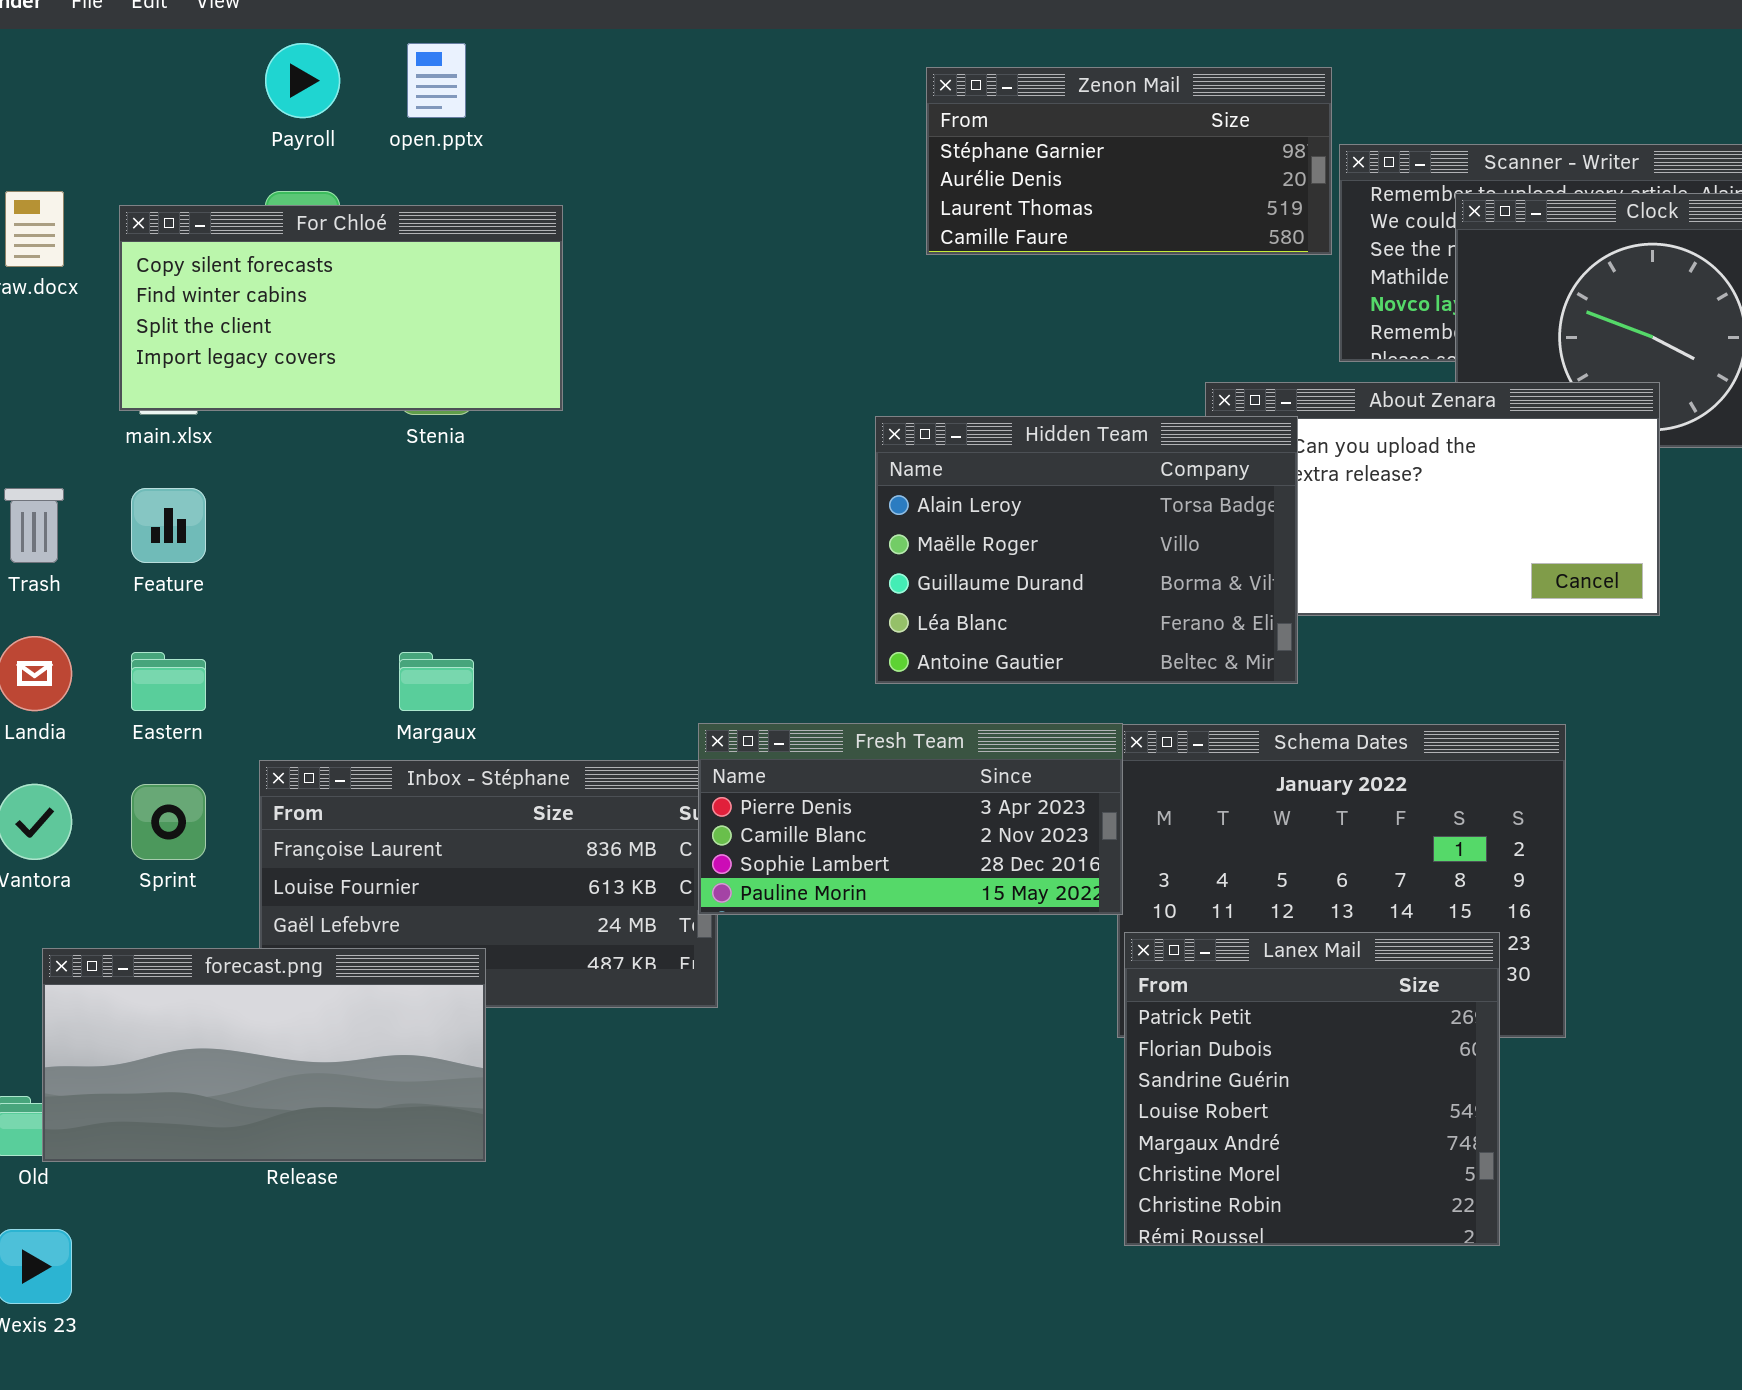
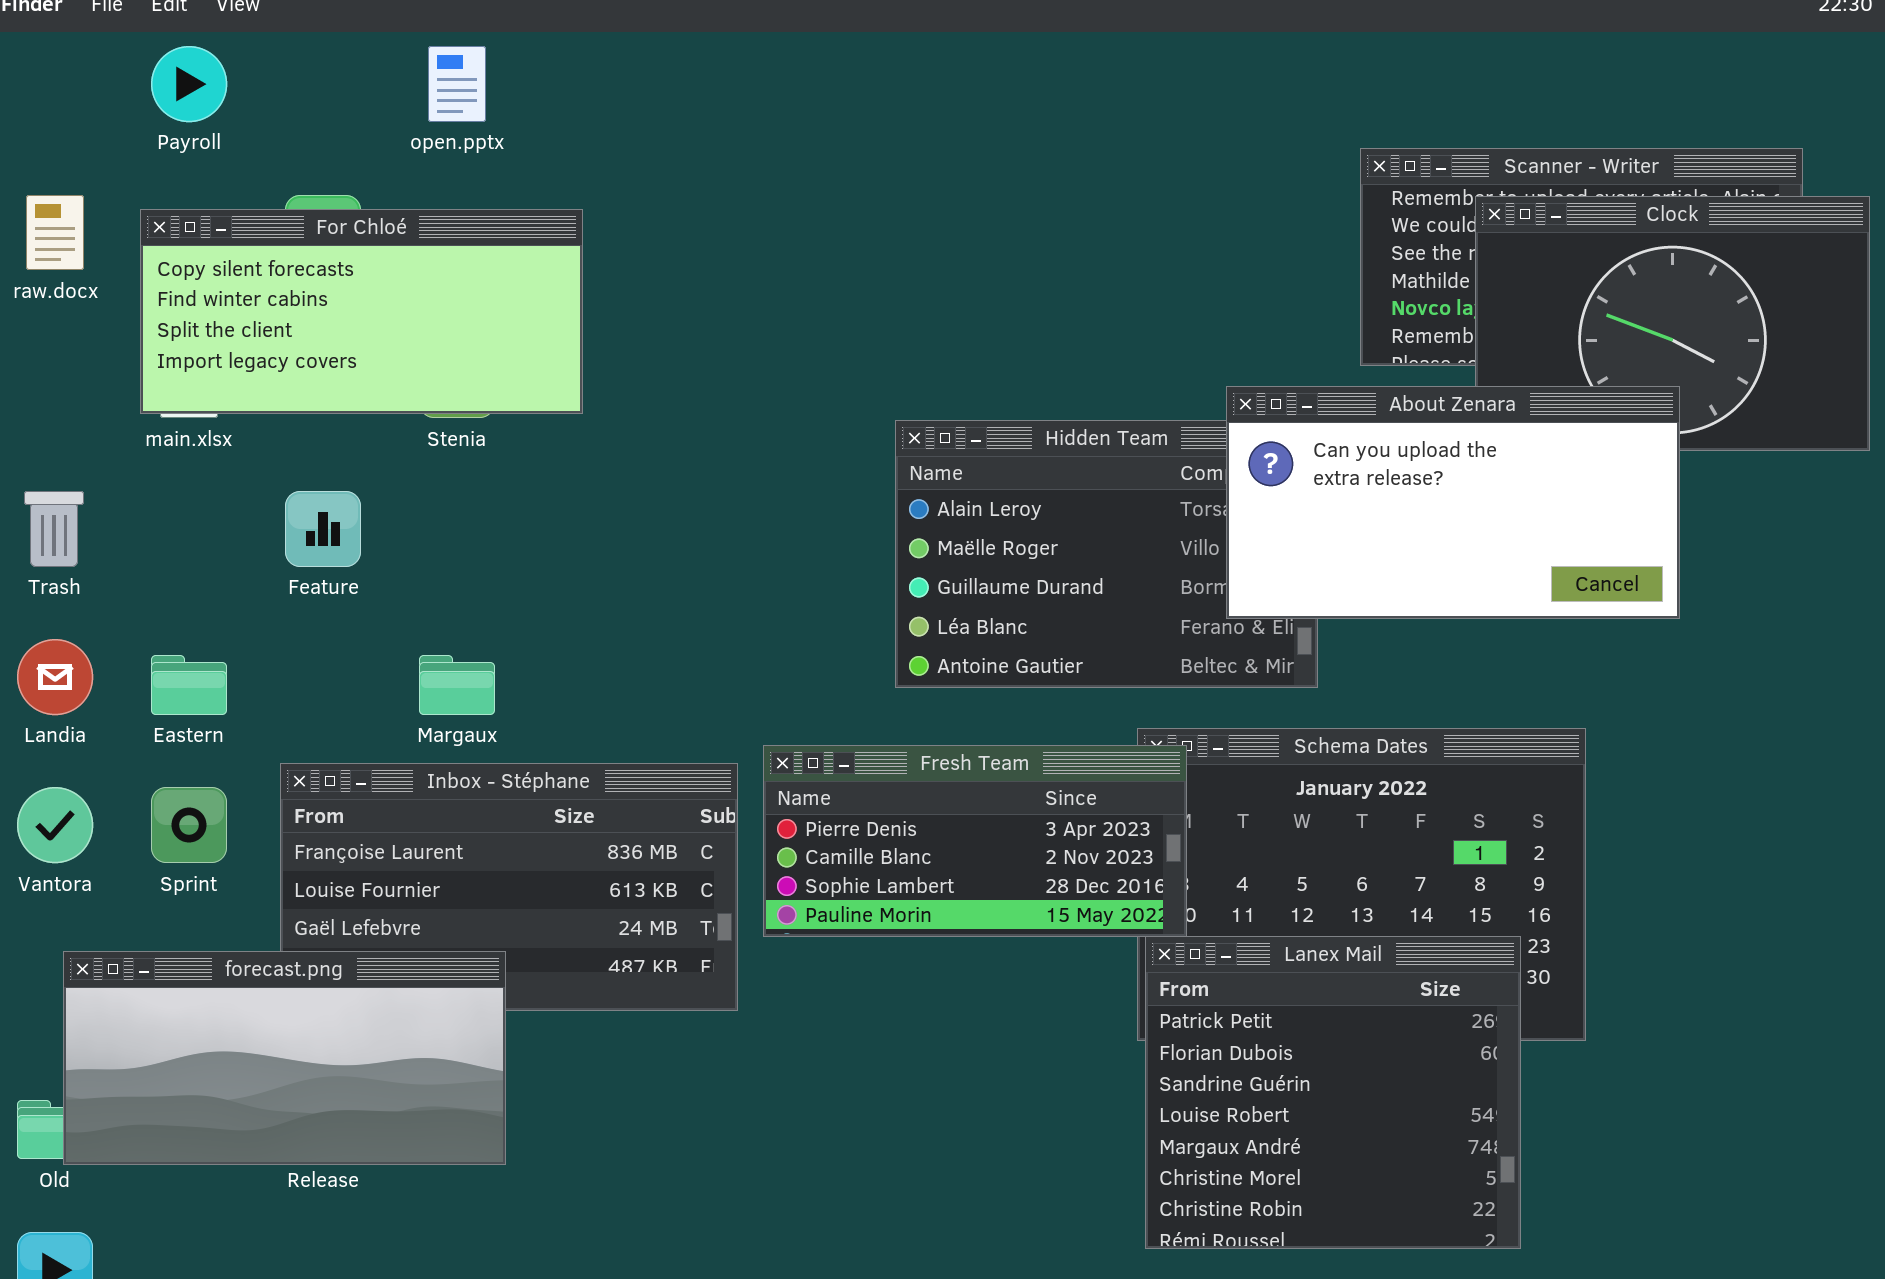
Payroll: [265,43,340,118] -> [151,46,227,122], moved
Zenon Mail: [926,67,1332,255] -> none, closed
About Zenara: [1205,382,1660,616] -> [1226,386,1680,619], raised
Feature: [131,488,206,563] -> [285,491,361,567], moved
Fresh Team: [698,723,1123,915] -> [763,745,1187,937], moved

